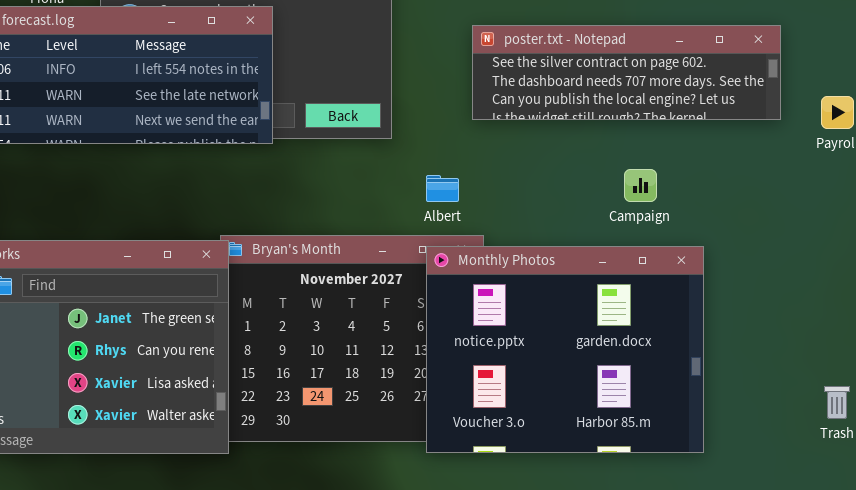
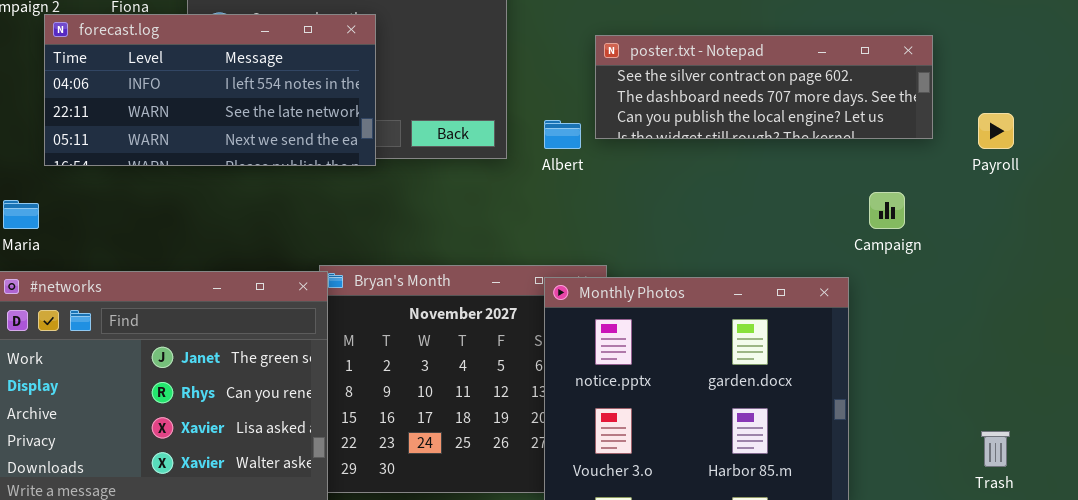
Campaign: [624,169,657,202] -> [869,192,905,229], moved
Albert: [426,175,459,202] -> [544,120,581,149], moved

